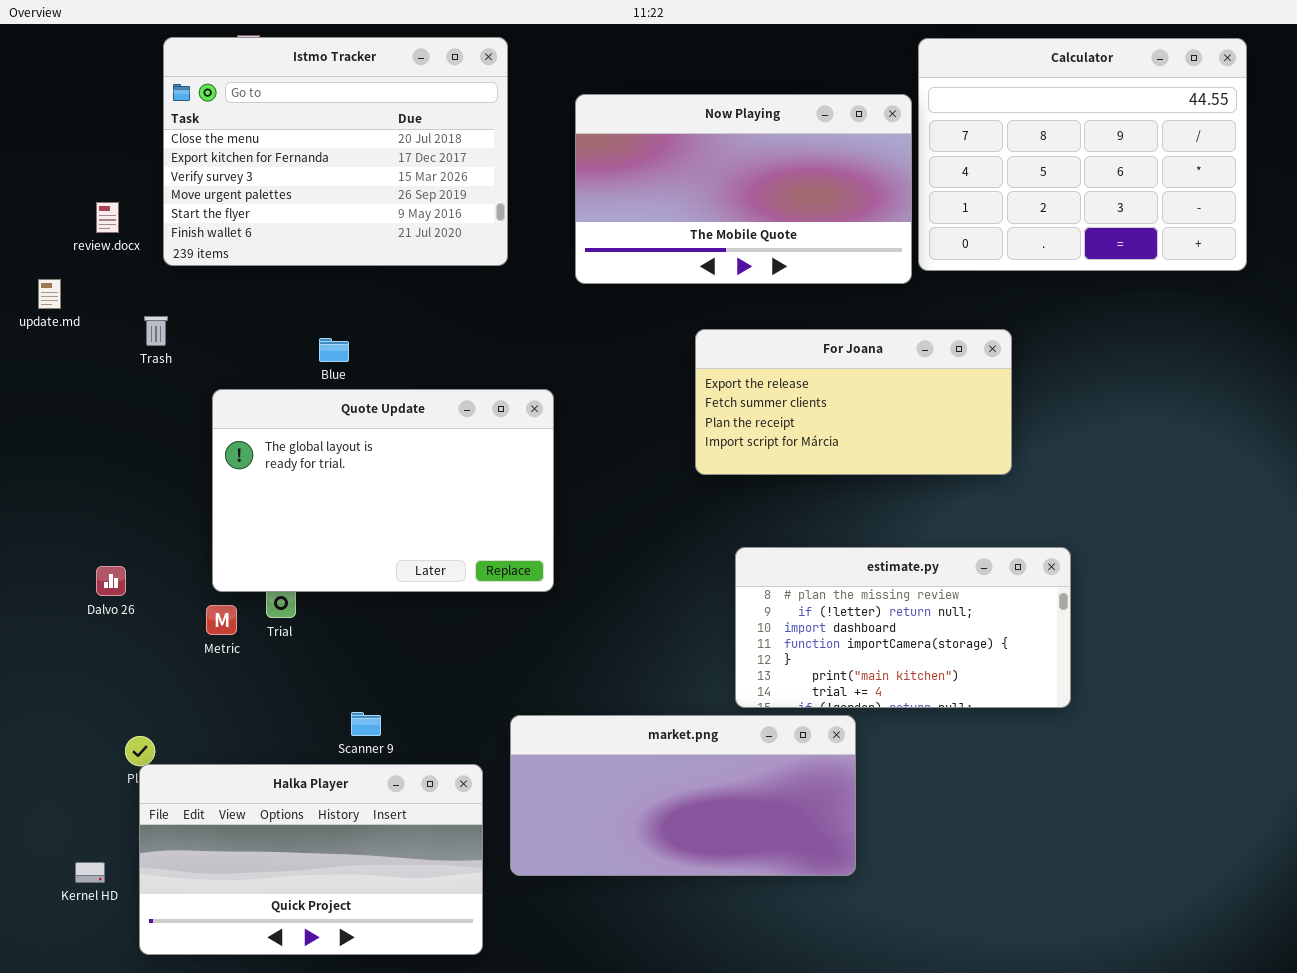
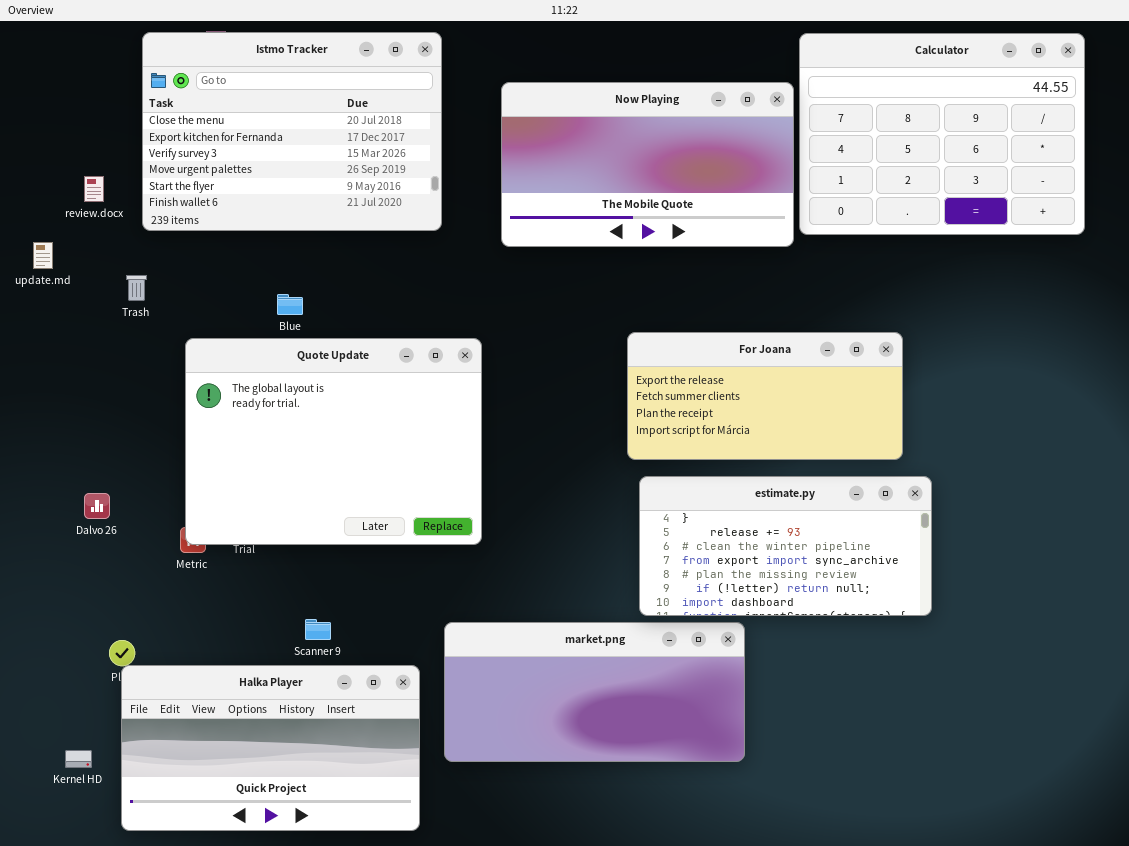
For Joana: [695,329,1012,475] -> [627,332,903,460], moved
Quote Update: [212,389,554,592] -> [185,338,482,545], resized
estimate.py: [735,547,1071,708] -> [639,476,932,616], scrolled up 4 rows

